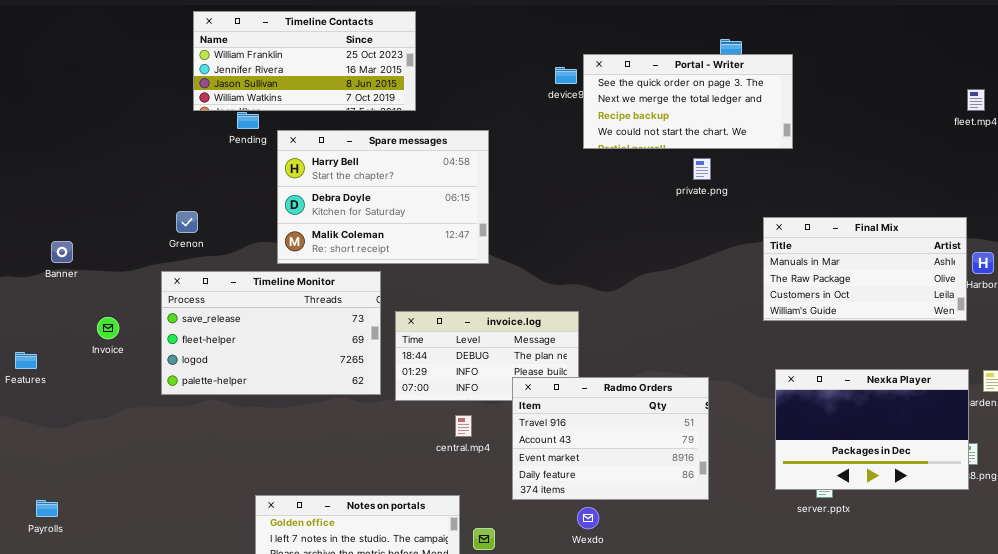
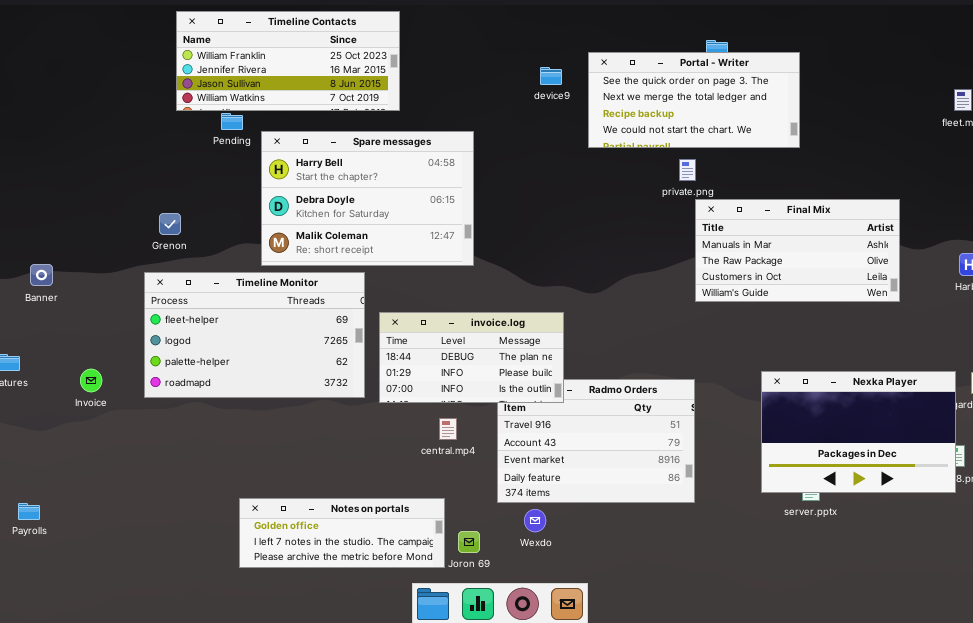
Portal - Writer: [583,54,793,149] -> [588,52,800,148], moved
Final Mix: [763,217,967,321] -> [695,199,900,302], moved
Banner: [51,241,73,263] -> [30,264,53,286], moved
Timeline Monitor: [161,271,381,395] -> [144,272,365,398], scrolled down 1 row
invoice.log: [395,311,579,401] -> [379,312,564,403], raised
Invoice: [97,317,119,339] -> [80,369,102,392], moved
Wexdo: [577,507,599,529] -> [524,509,546,532], moved

